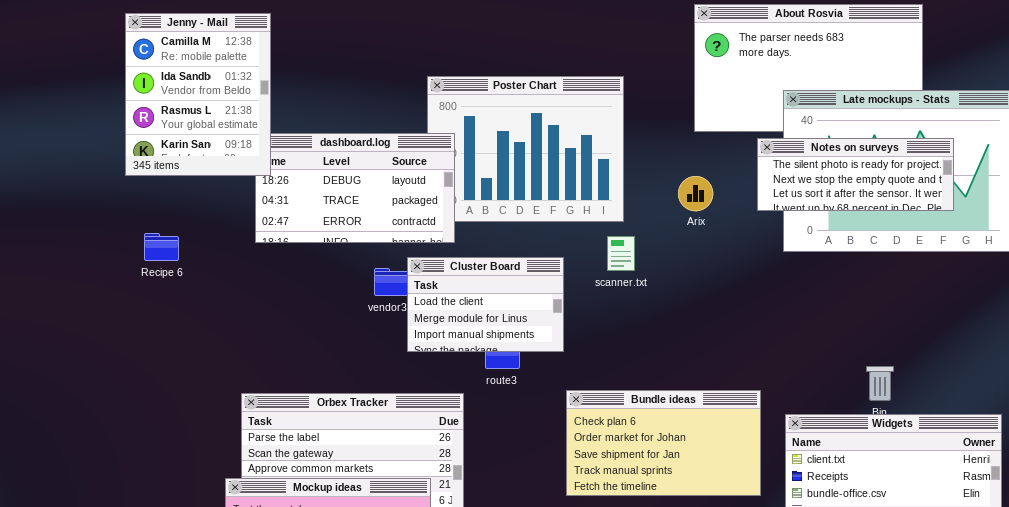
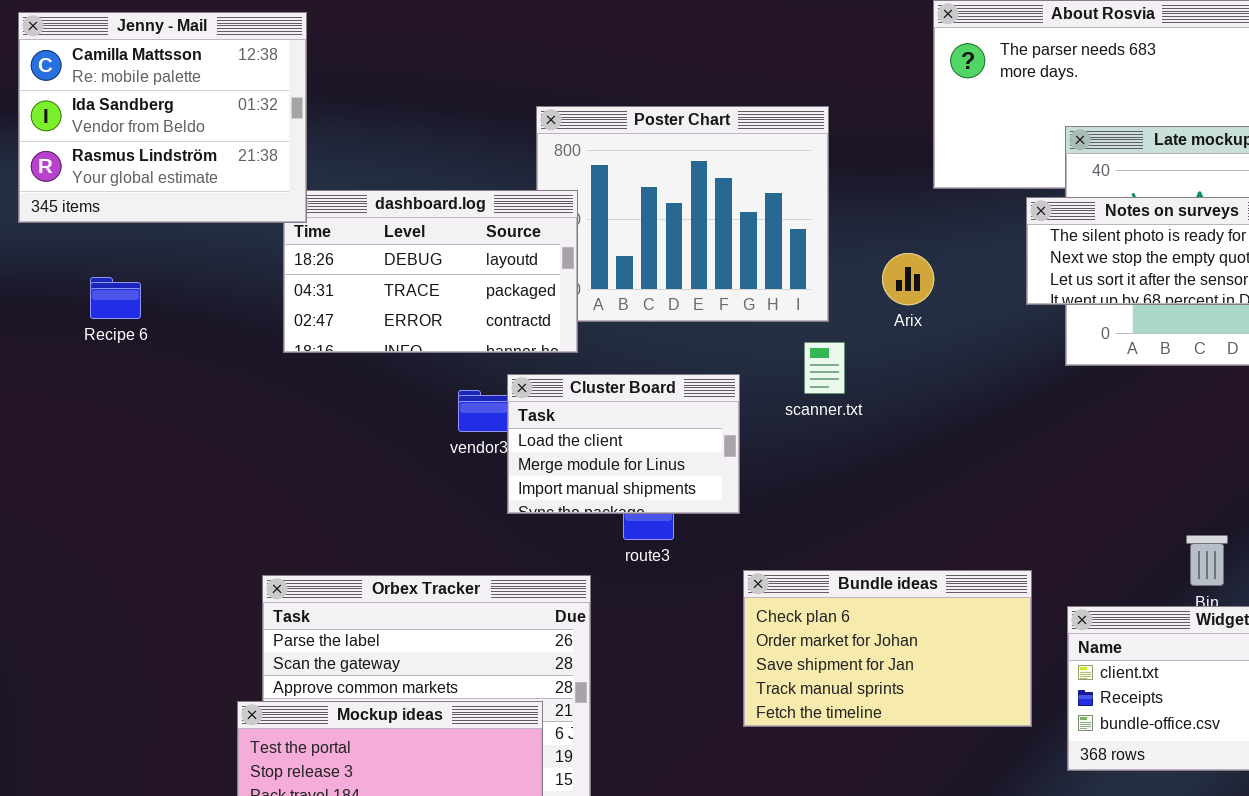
Jenny - Mail: [125,13,271,176] -> [18,12,307,223], resized
Arix: [678,176,713,211] -> [882,253,934,305], moved
Recipe 6: [144,233,179,261] -> [90,277,141,319], moved

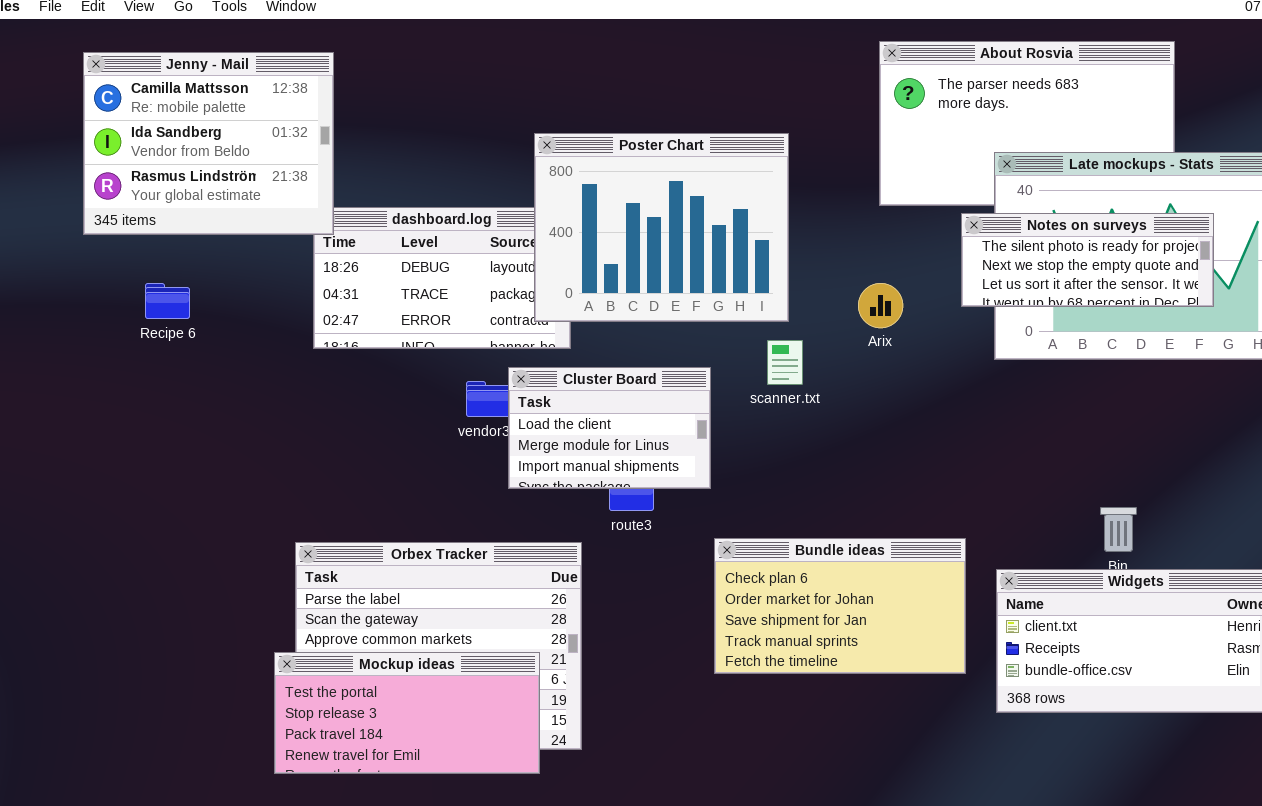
Poster Chart: [536,106,829,322] -> [534,133,789,322], raised
Arix: [882,253,934,305] -> [858,283,903,328], moved

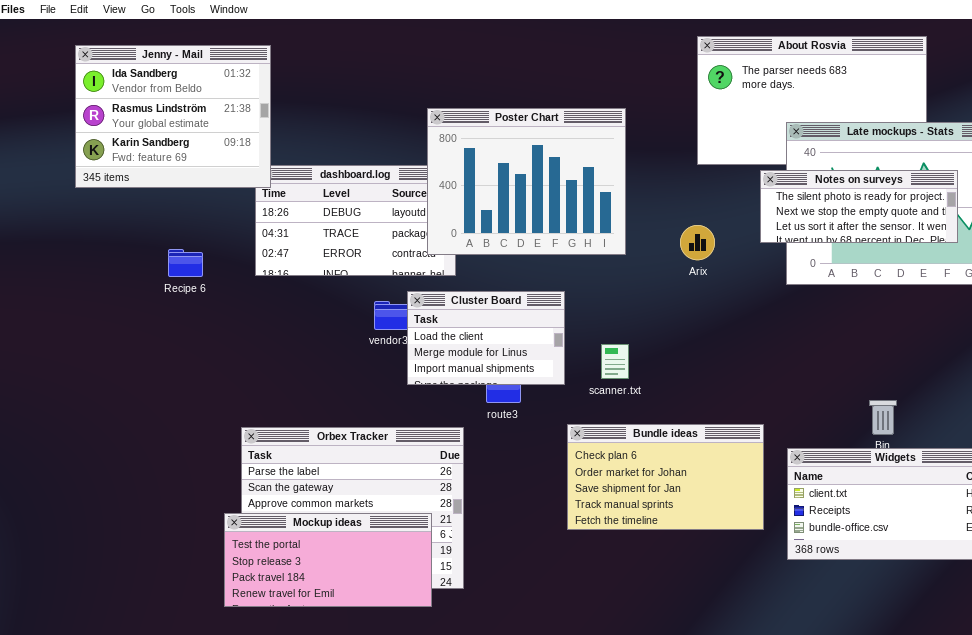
Jenny - Mail: [83,52,334,235] -> [75,45,271,188], scrolled down 1 row
Recipe 6: [145,283,190,319] -> [168,249,203,277], moved
scanner.txt: [767,340,803,385] -> [601,344,629,379], moved

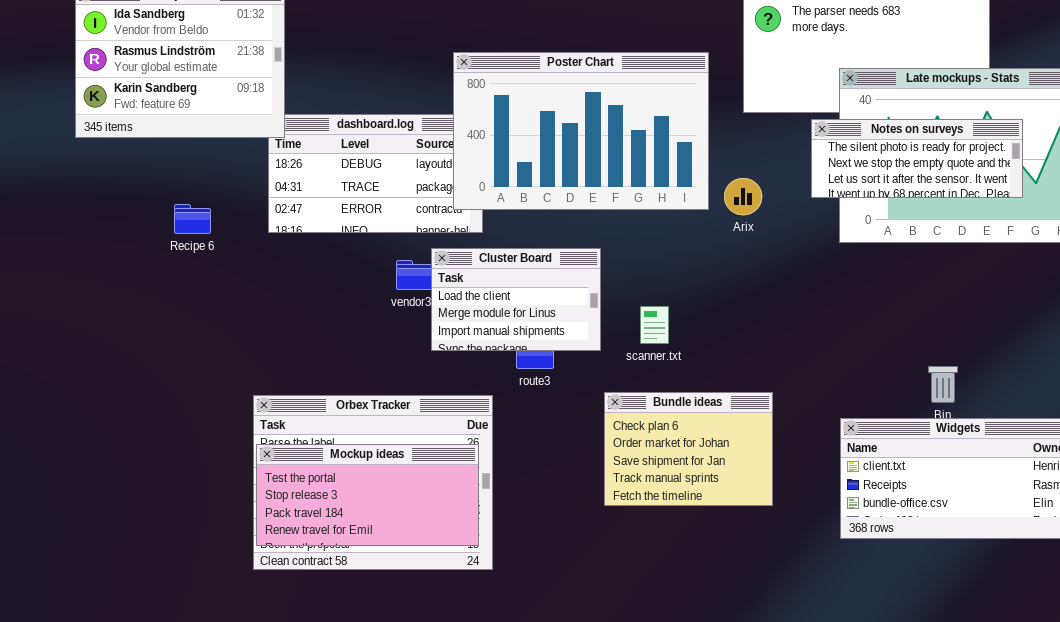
Poster Chart: [427,108,626,255] -> [453,52,709,210], resized
Bundle ideas: [567,424,764,530] -> [604,392,773,506], resized
Mockup ideas: [224,513,432,607] -> [256,444,479,546], moved

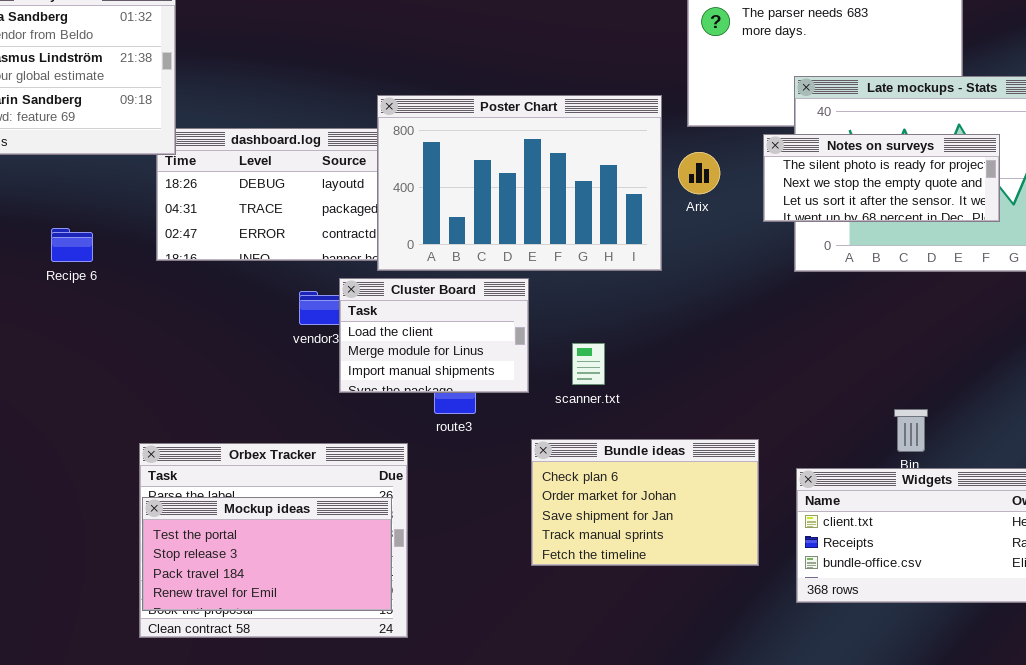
Poster Chart: [453,52,709,210] -> [377,95,662,271], moved
Arix: [724,178,762,215] -> [678,152,720,194], moved
Bundle ideas: [604,392,773,506] -> [531,439,759,566], resized

